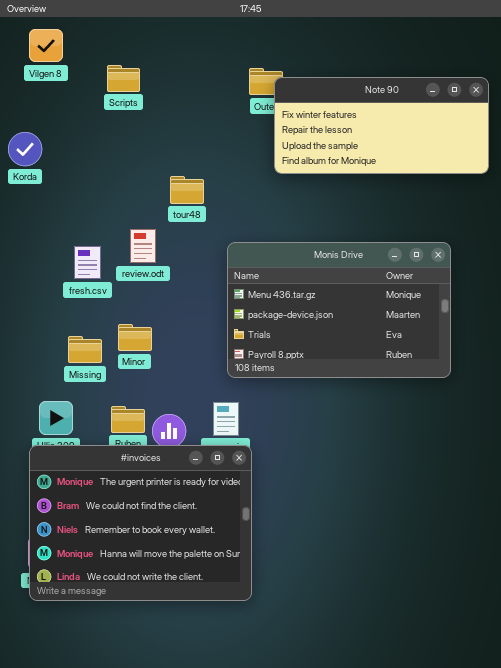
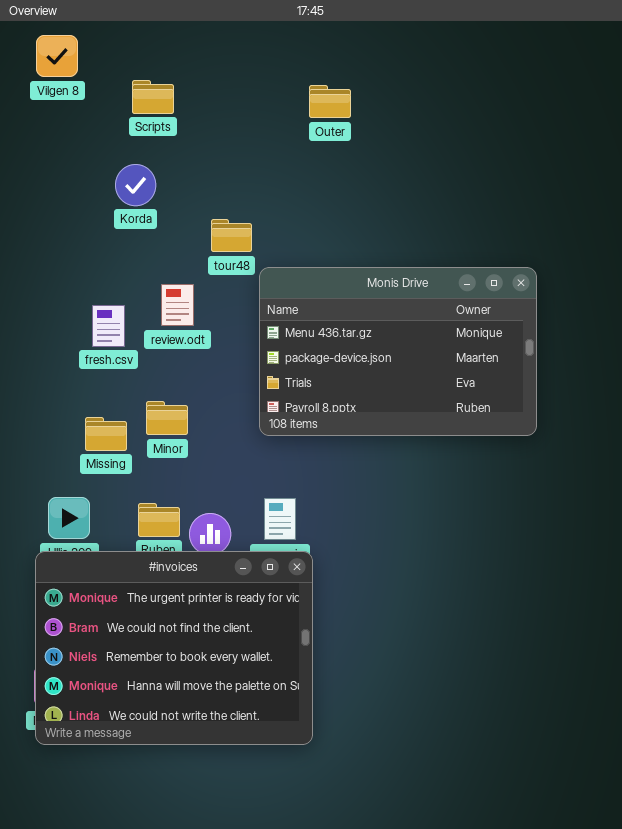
Note 90: [274,77,489,174] -> none, closed
Korda: [8,132,42,166] -> [115,164,156,206], moved
Monis Drive: [227,242,451,378] -> [259,267,537,436], moved

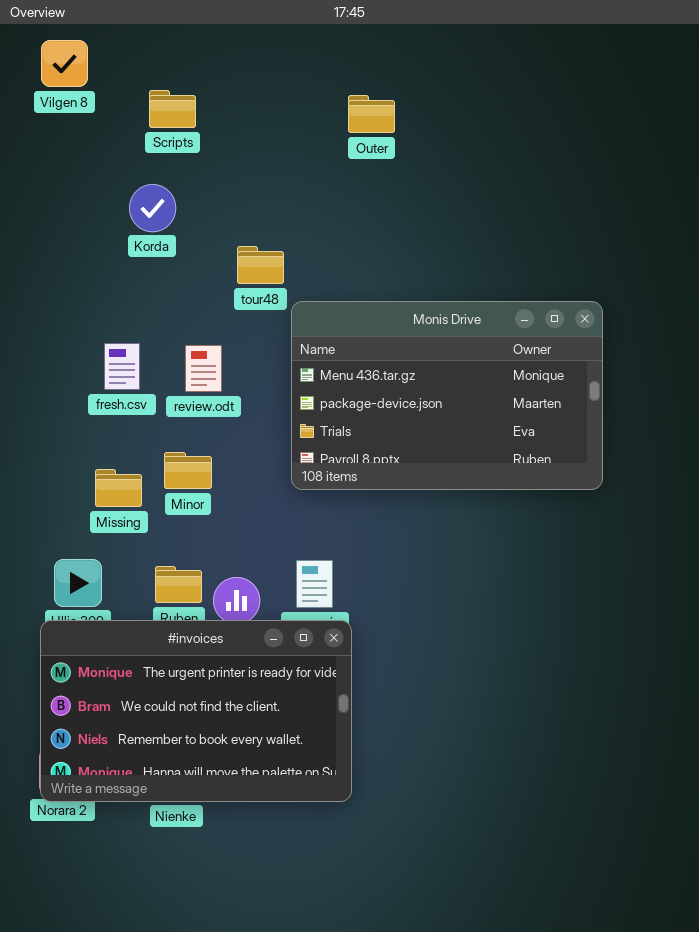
review.odt: [161,284,194,326] -> [185,345,222,392], moved
#invoices: [35,551,313,745] -> [40,620,352,802], resized

